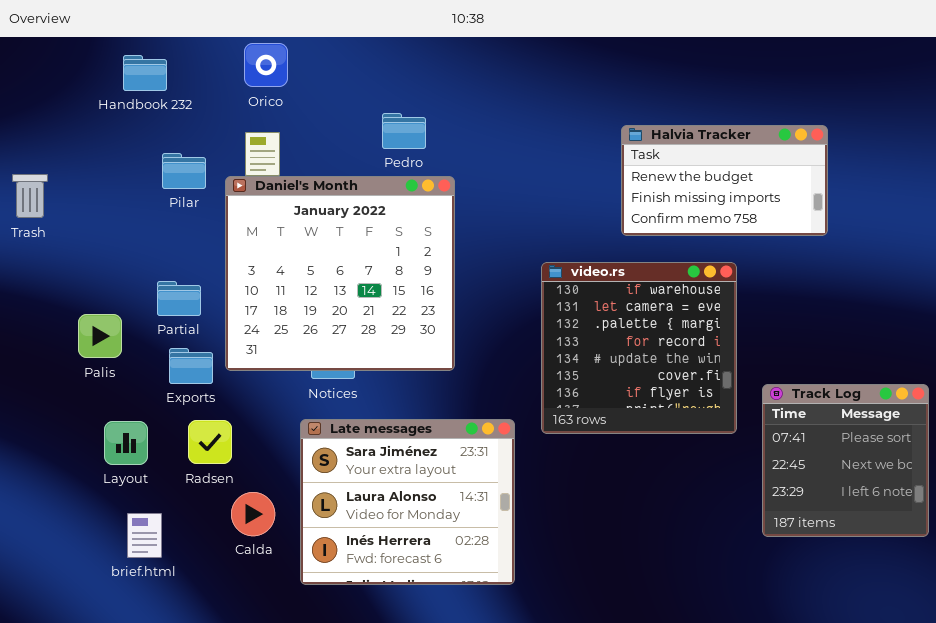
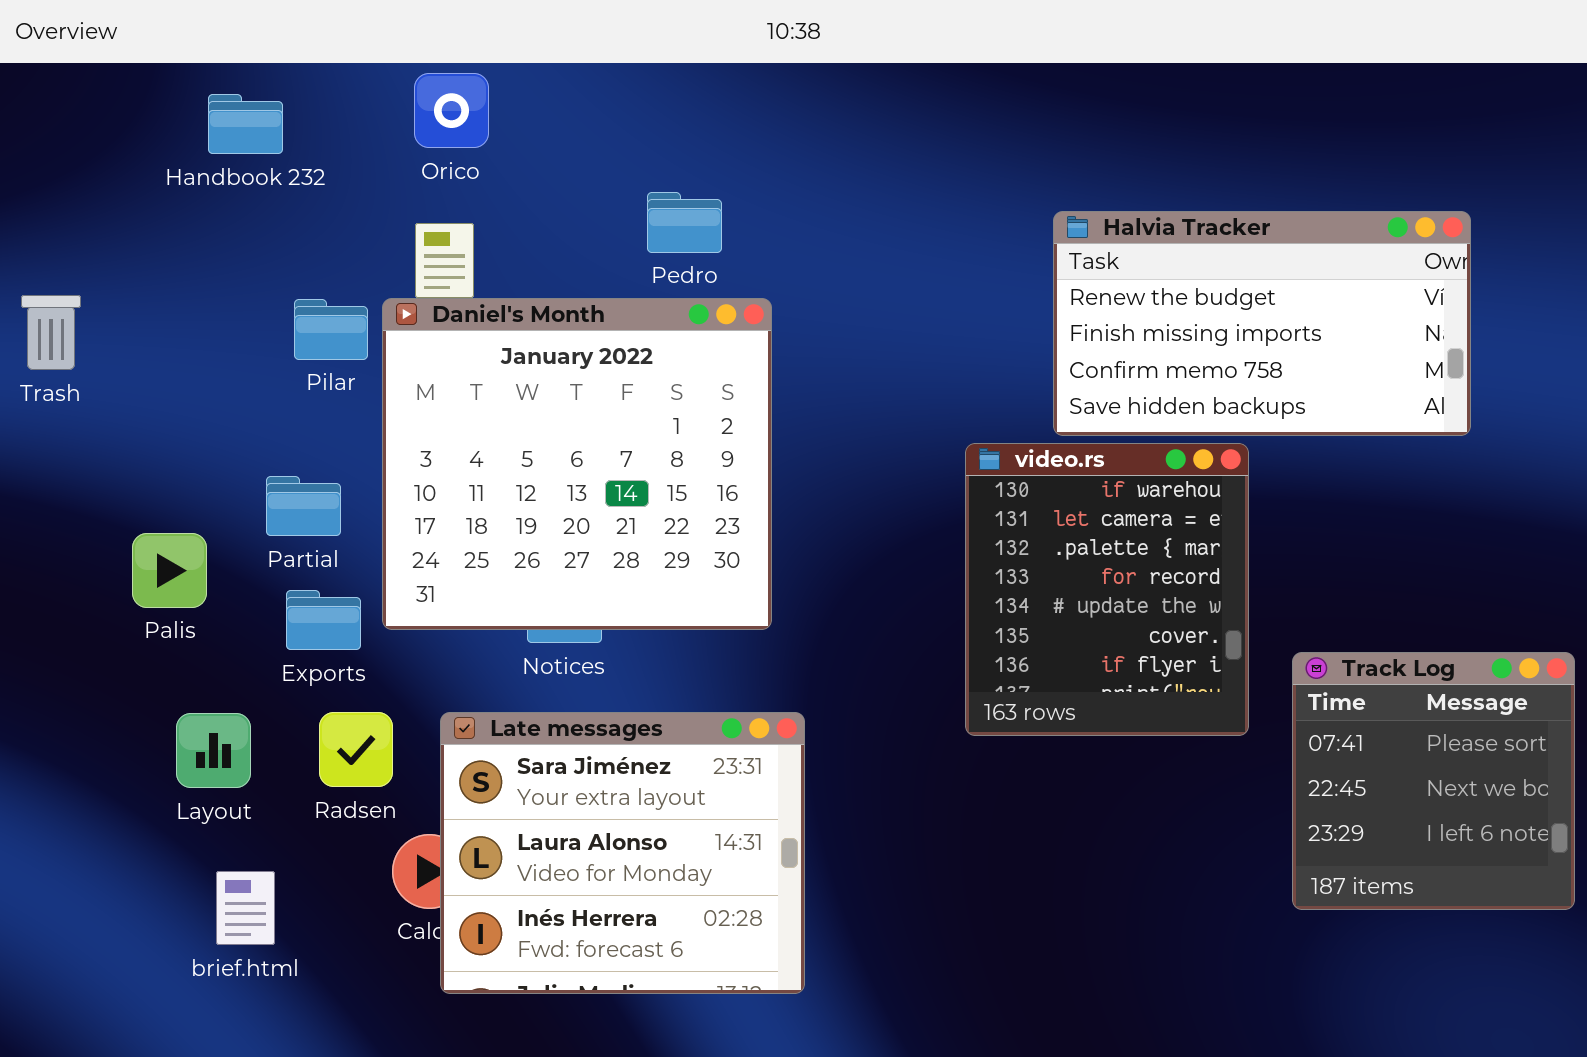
Halvia Tracker: [621,125,828,236] -> [1053,211,1471,436], resized
Pilar: [162,153,206,189] -> [294,299,368,360], moved
video.rs: [541,262,737,434] -> [965,443,1249,736], resized
Late messages: [300,419,515,585] -> [440,712,805,994], moved

